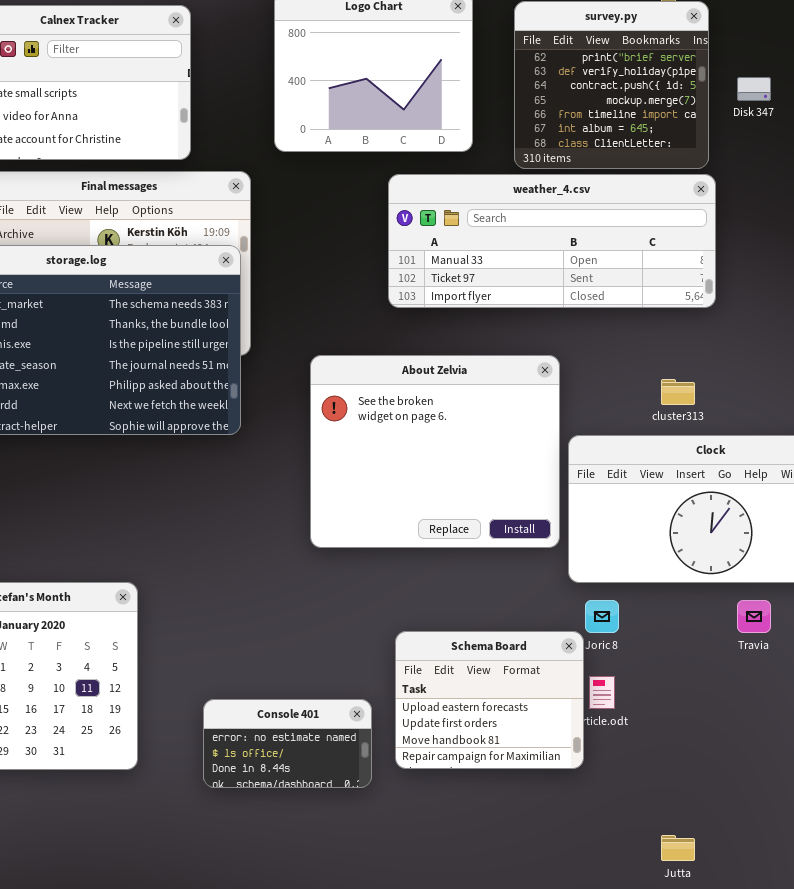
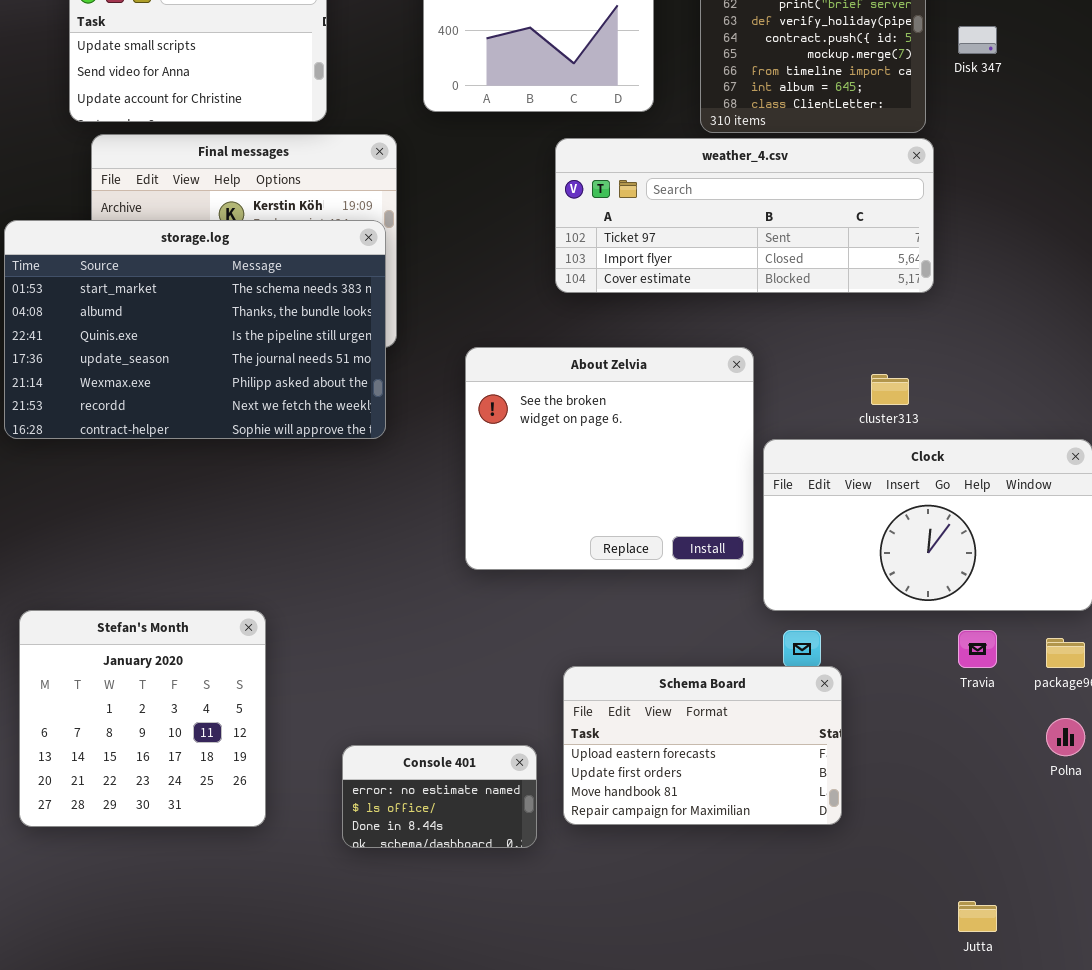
weather_4.csv: [388,174,716,308] -> [555,138,934,293], scrolled down 1 row
Schema Board: [395,631,584,769] -> [563,666,842,825], resized
Jutta: [661,835,695,861] -> [958,901,997,932], moved

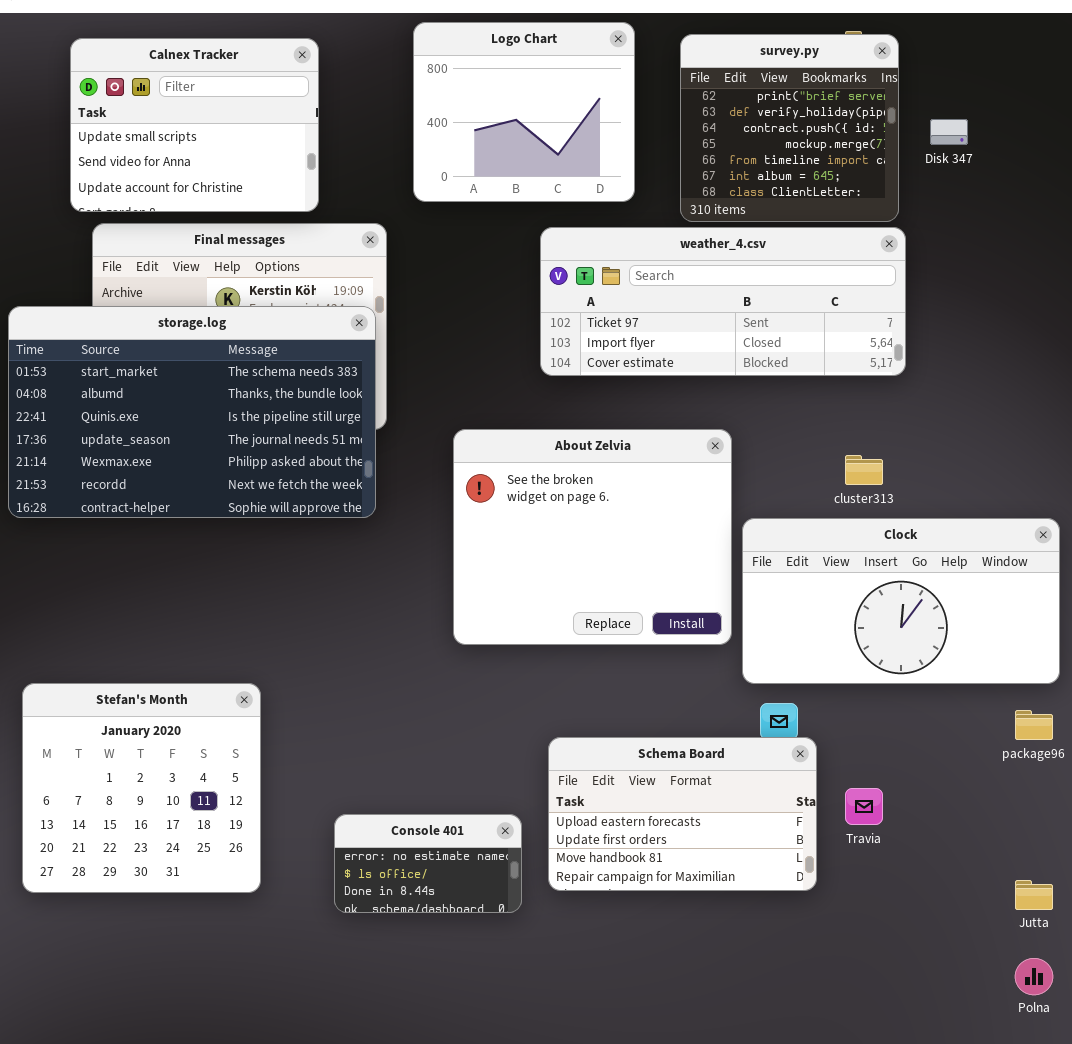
Travia: [958,630,997,668] -> [845,788,883,825], moved
Polna: [1046,718,1085,756] -> [1015,958,1053,995], moved
Jutta: [958,901,997,932] -> [1015,880,1053,910], moved

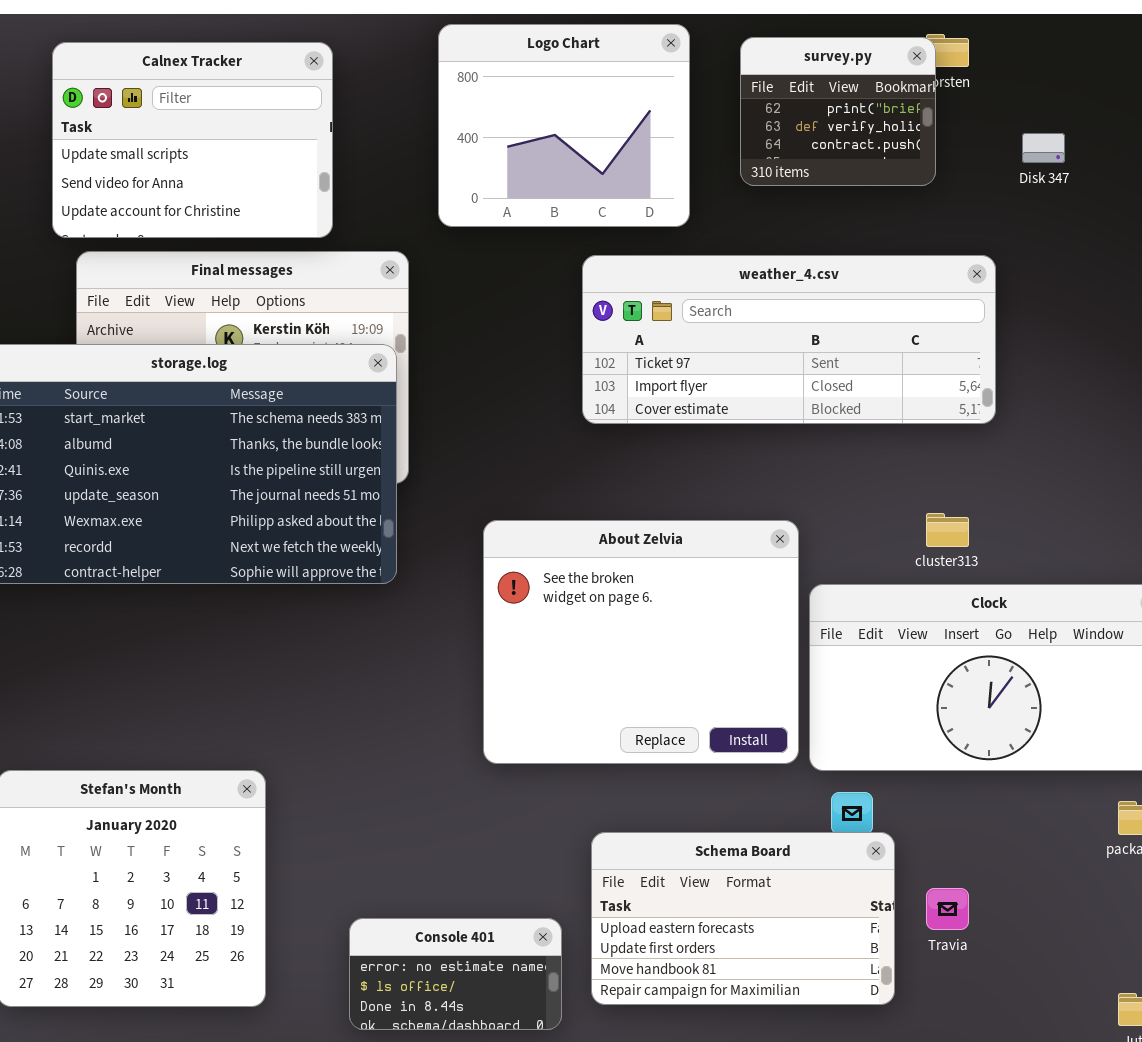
survey.py: [680,34,899,222] -> [740,37,936,186], resized
About Zelvia: [453,429,732,645] -> [483,520,799,764], moved

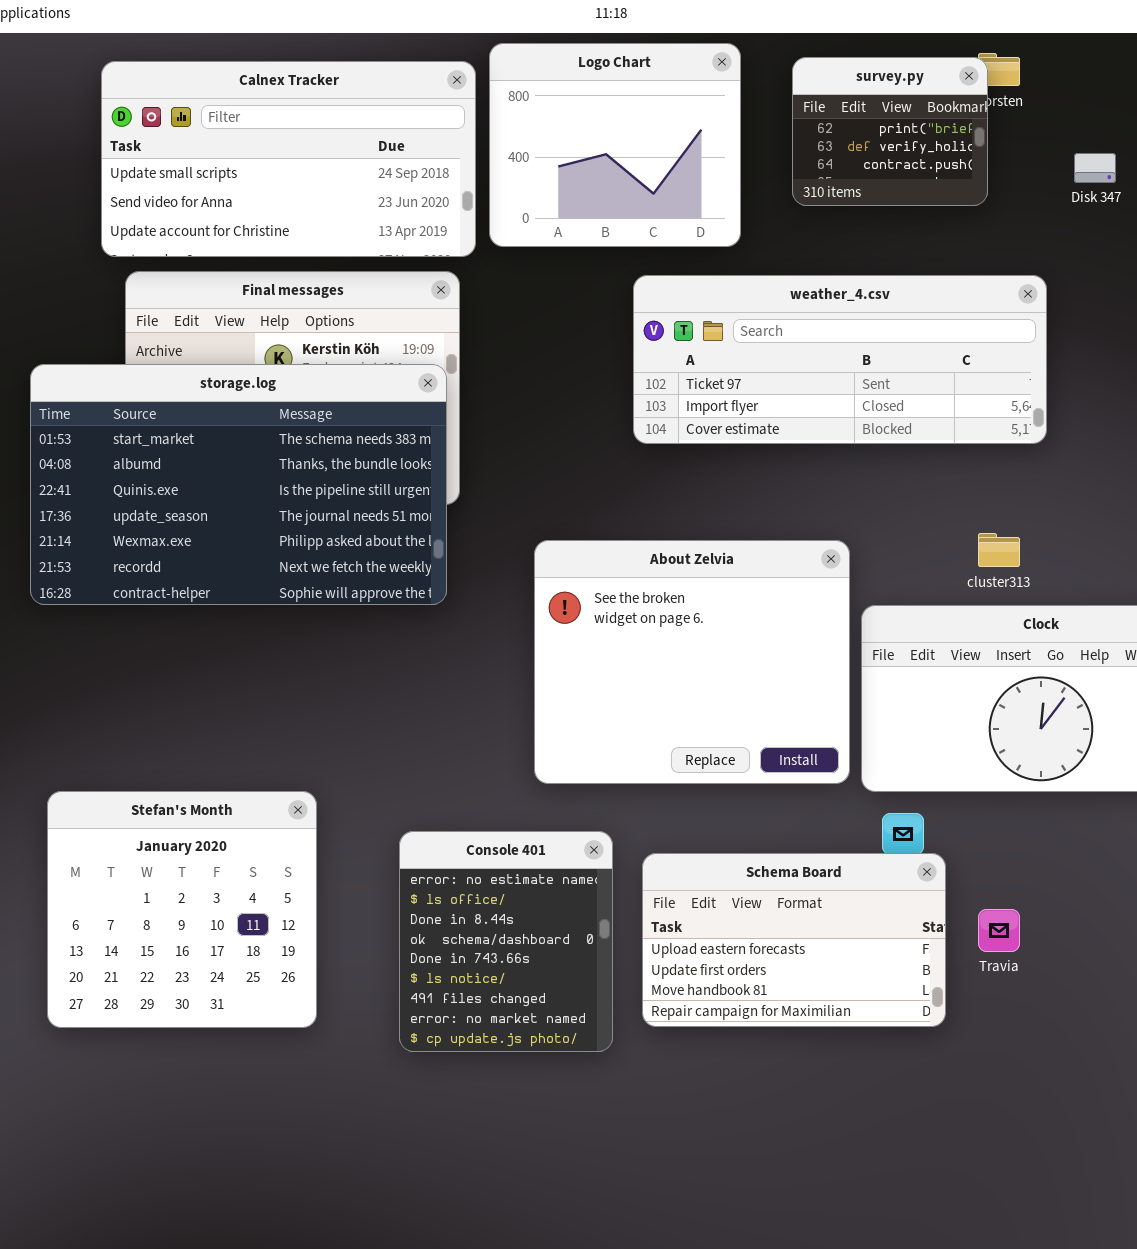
Calnex Tracker: [52,42,333,238] -> [101,61,476,257], resized
Console 401: [349,918,562,1030] -> [399,831,613,1052], resized

